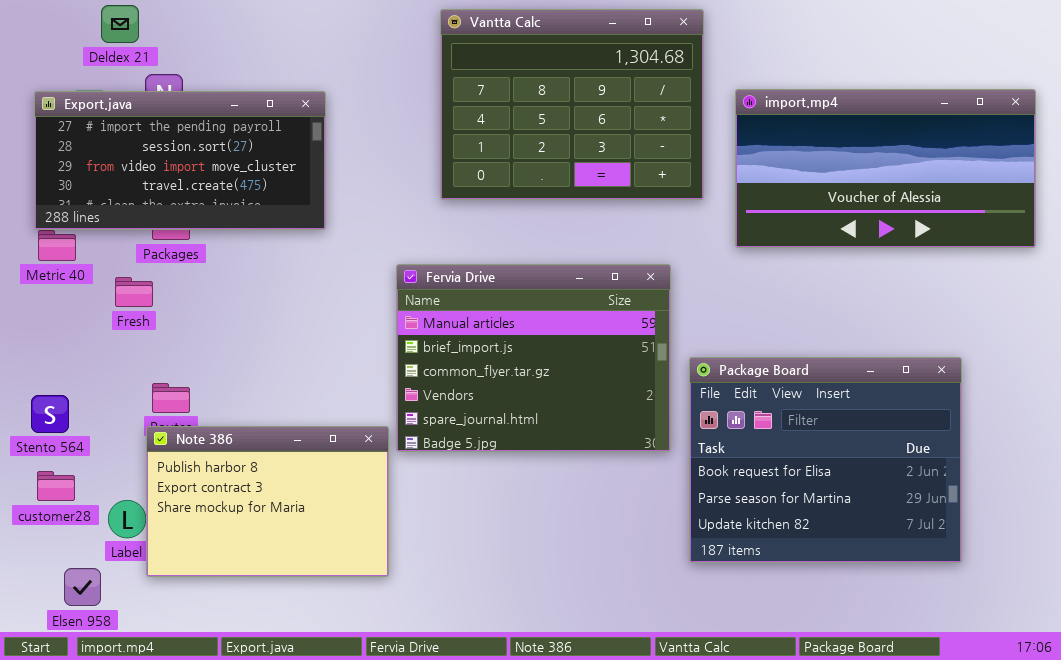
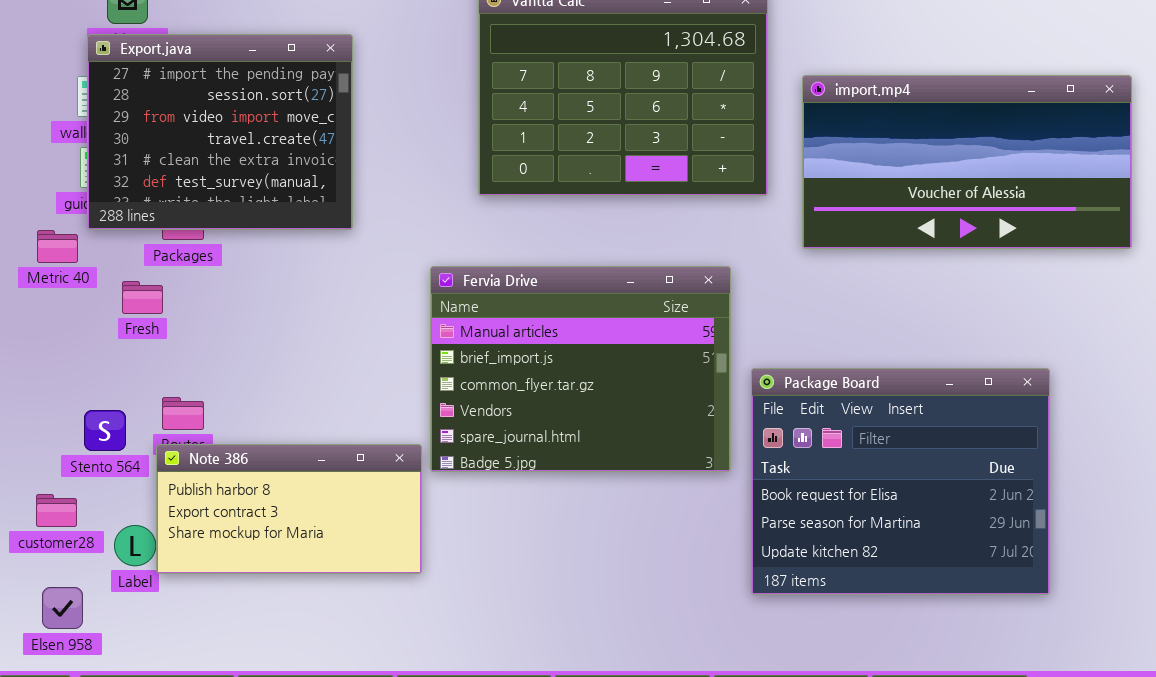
Export.java: [34,91,326,230] -> [87,34,353,230], resized
Stento 564: [31,395,69,433] -> [84,410,126,451], moved
Note 386: [146,426,389,577] -> [156,444,422,574], resized
Elsen 958: [64,568,101,606] -> [42,587,83,629], moved

